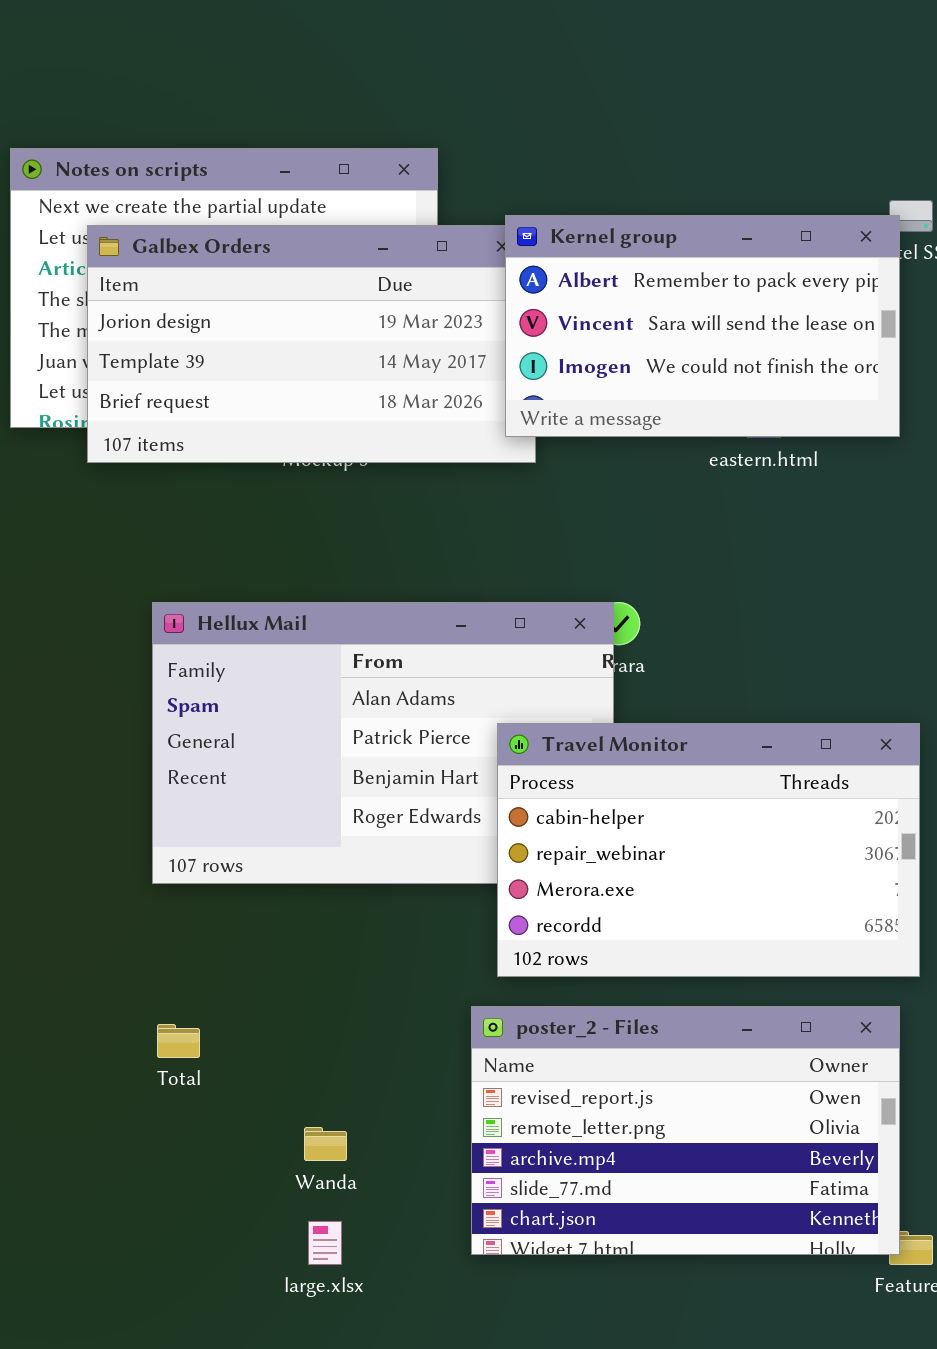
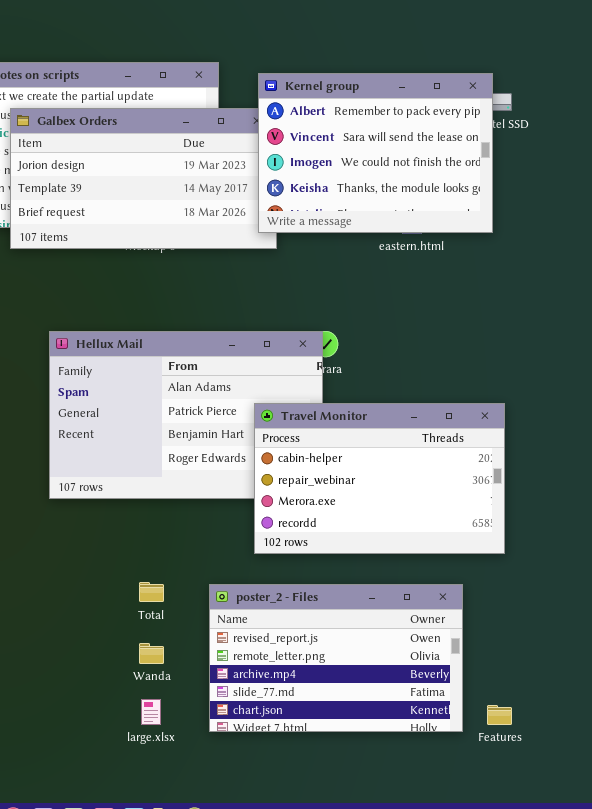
Kernel group: [505,215,900,437] -> [258,73,493,233], resized
poster_2 - Files: [471,1006,900,1255] -> [209,584,463,732], moved
Total: [157,1024,200,1058] -> [139,582,164,602], moved

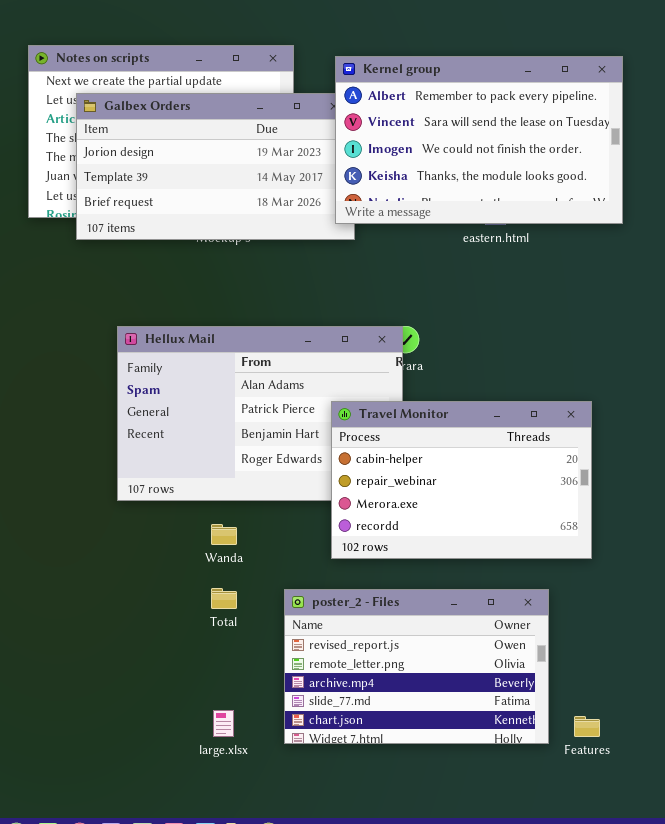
Kernel group: [258,73,493,233] -> [335,56,623,224], resized
Wanda: [139,643,164,664] -> [211,524,237,545], moved

